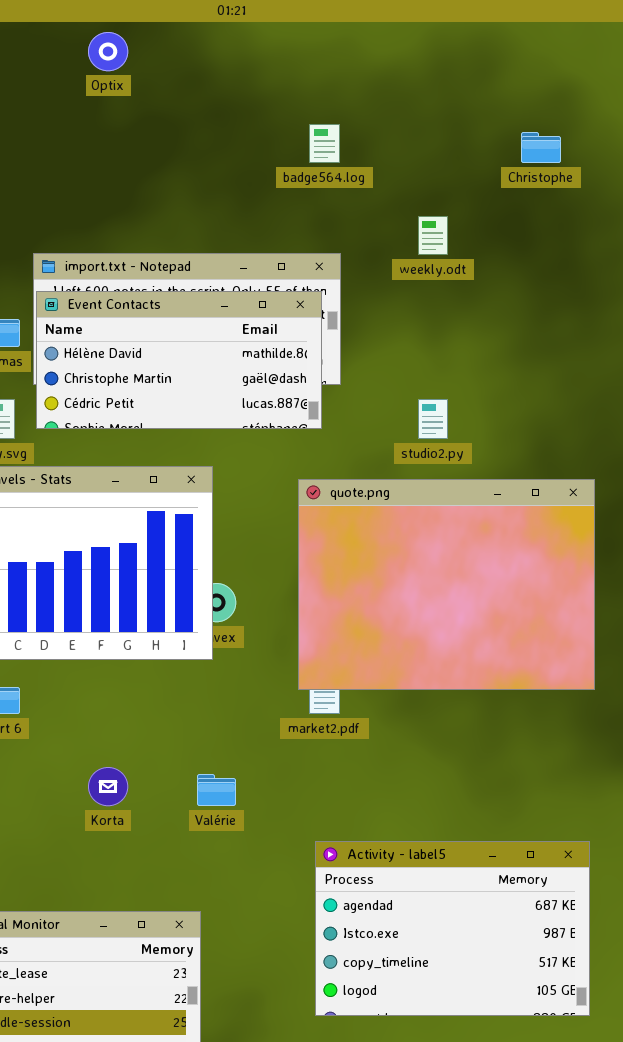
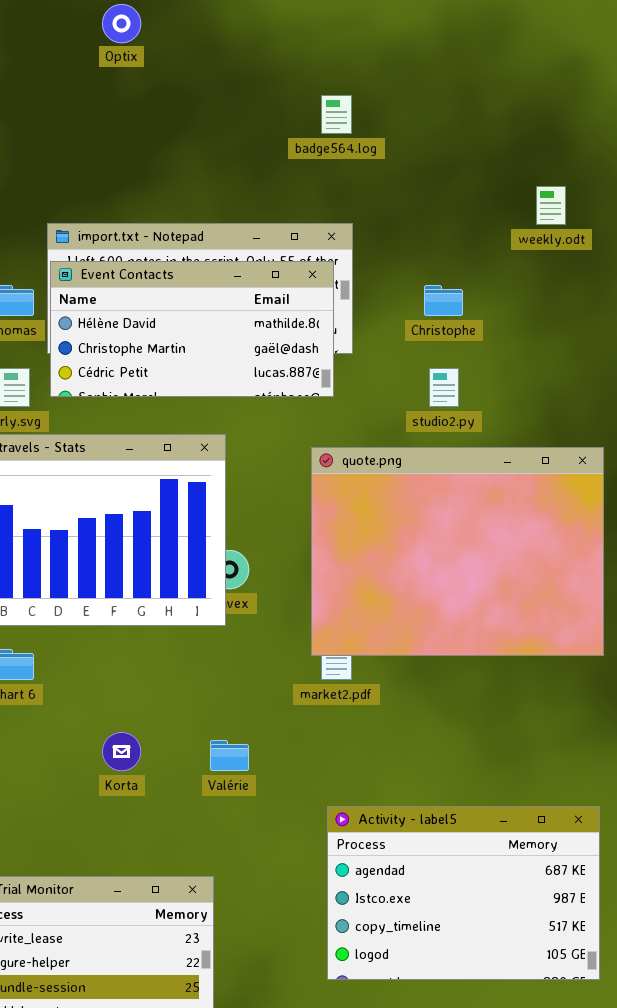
Christophe: [521,132,561,163] -> [424,285,463,316], moved
weekly.odt: [418,216,448,255] -> [536,186,566,225], moved

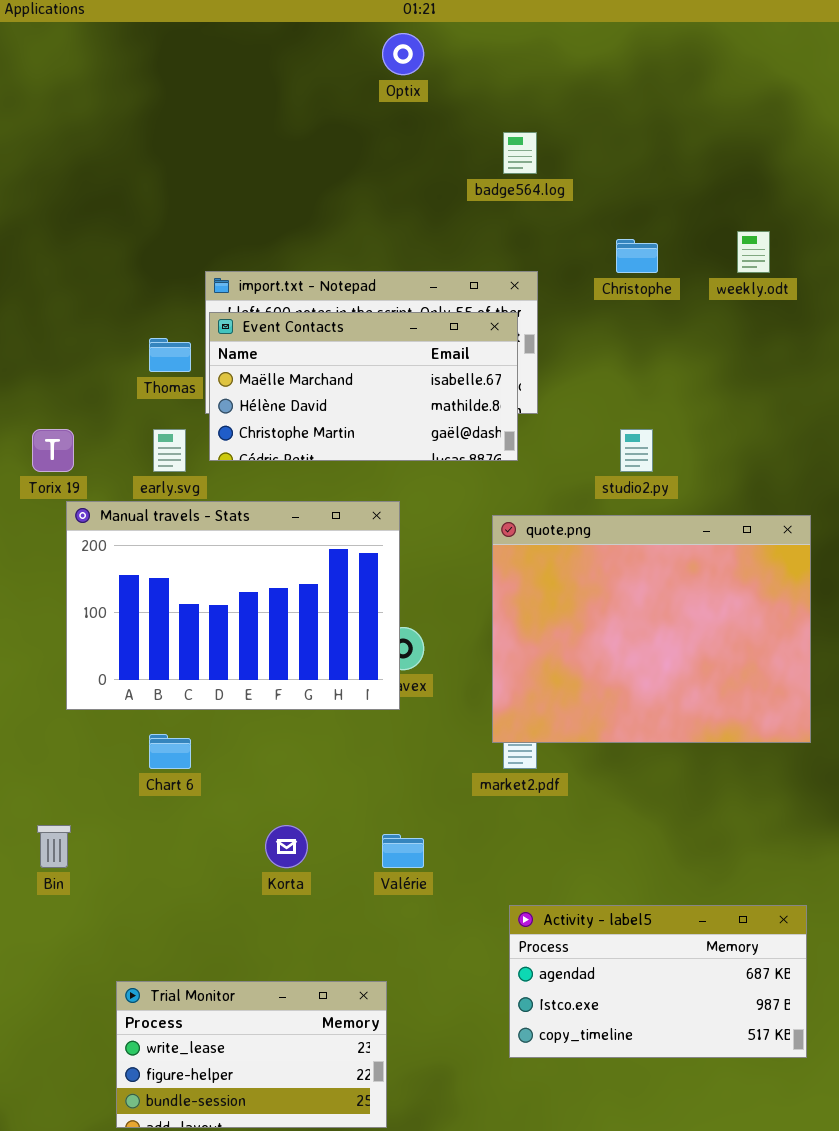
Optix: [102,4,141,43] -> [382,33,424,75], moved
Event Contacts: [50,261,334,397] -> [209,312,518,461], scrolled up 1 row
Christophe: [424,285,463,316] -> [616,239,658,273], moved
Activity - label5: [327,806,600,980] -> [509,905,807,1058], resized

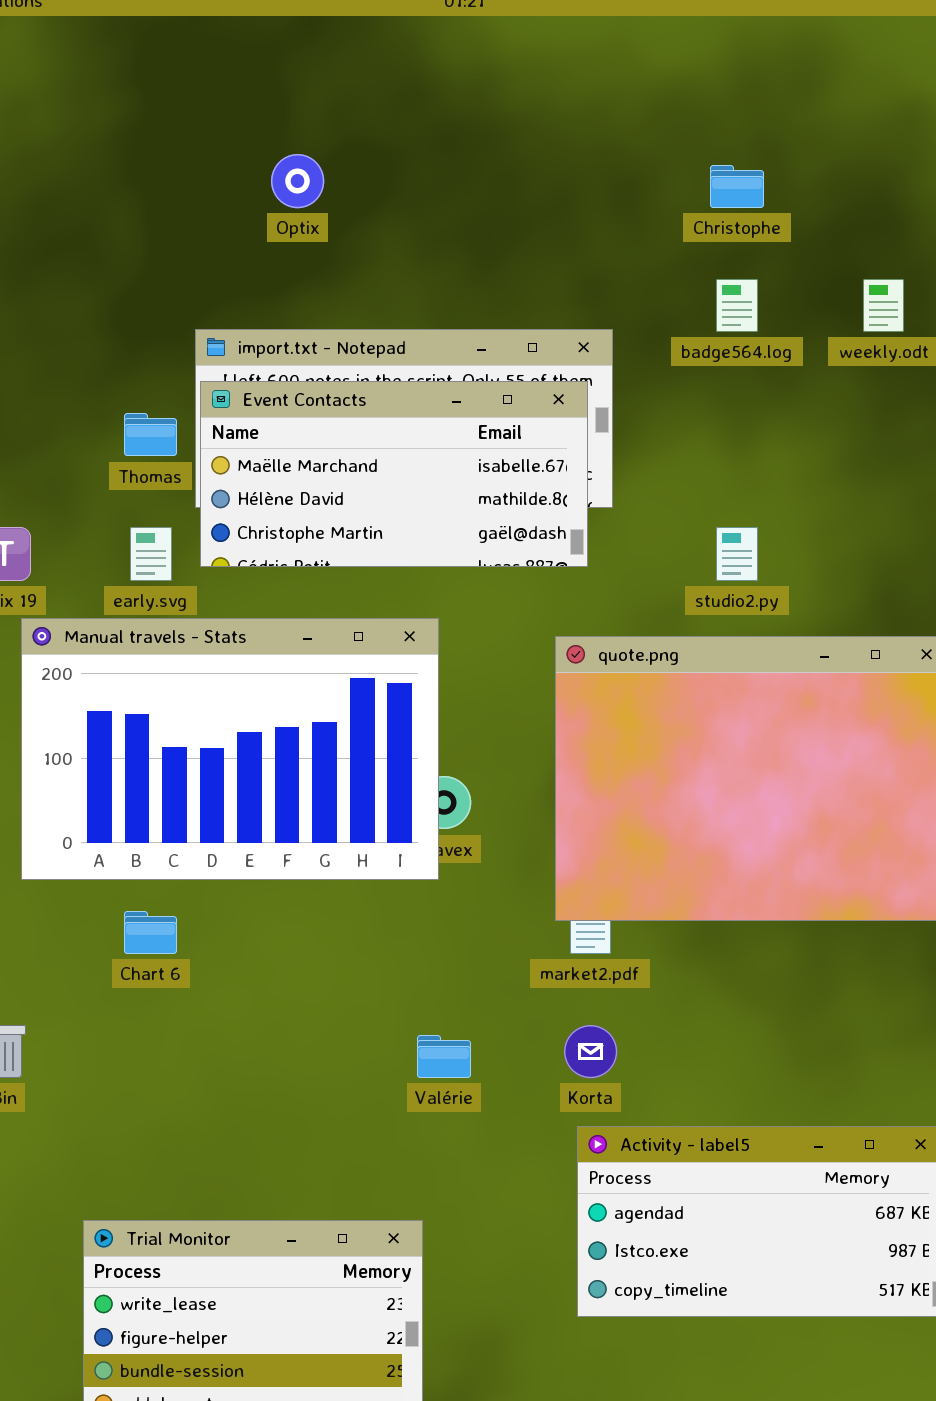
Optix: [382,33,424,75] -> [271,154,324,208], moved
badge564.log: [503,132,537,174] -> [716,279,758,332], moved
Christophe: [616,239,658,273] -> [710,165,764,208], moved
Korta: [265,825,308,868] -> [564,1025,617,1078], moved

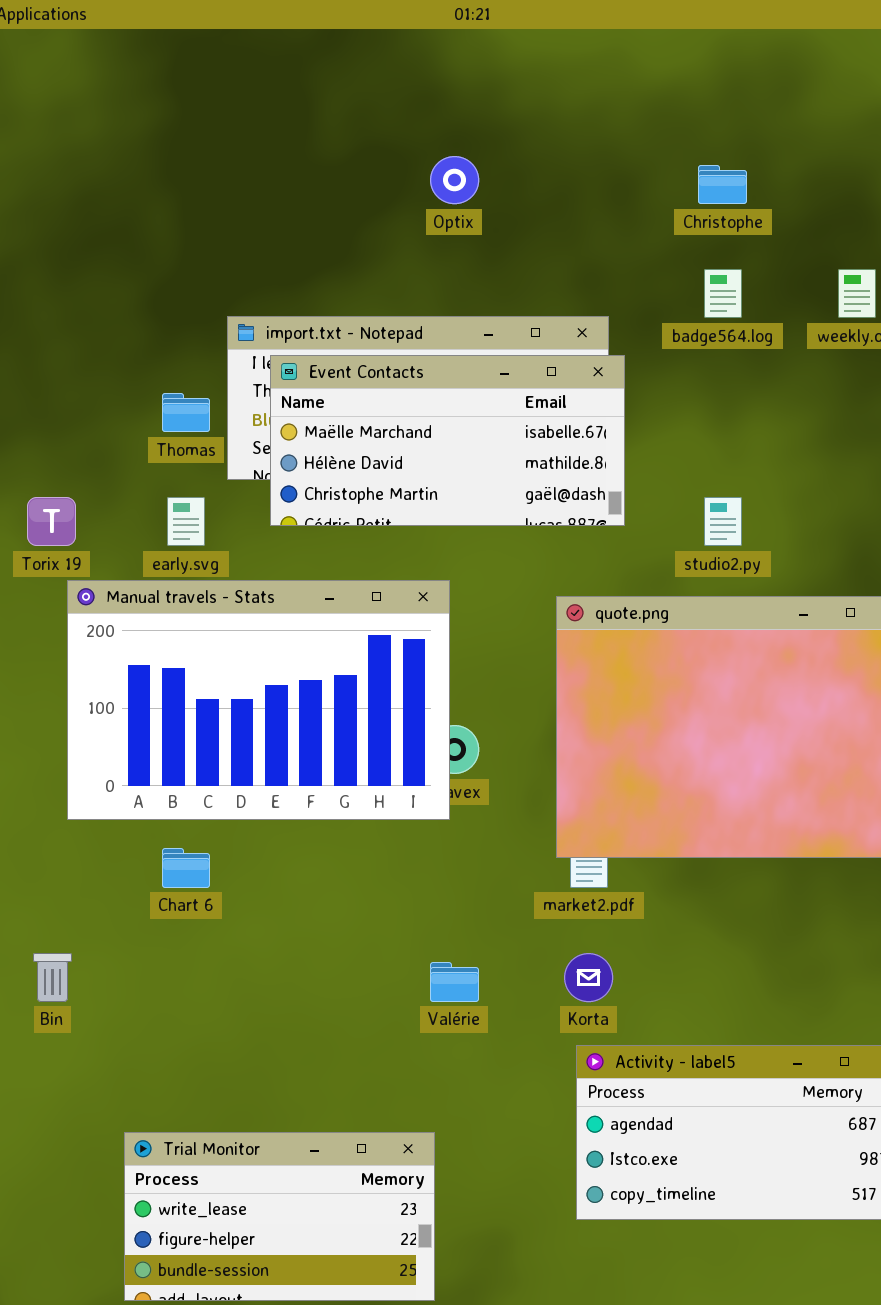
Optix: [271,154,324,208] -> [430,156,479,204], moved
Event Contacts: [200,381,588,567] -> [270,355,625,526], moved

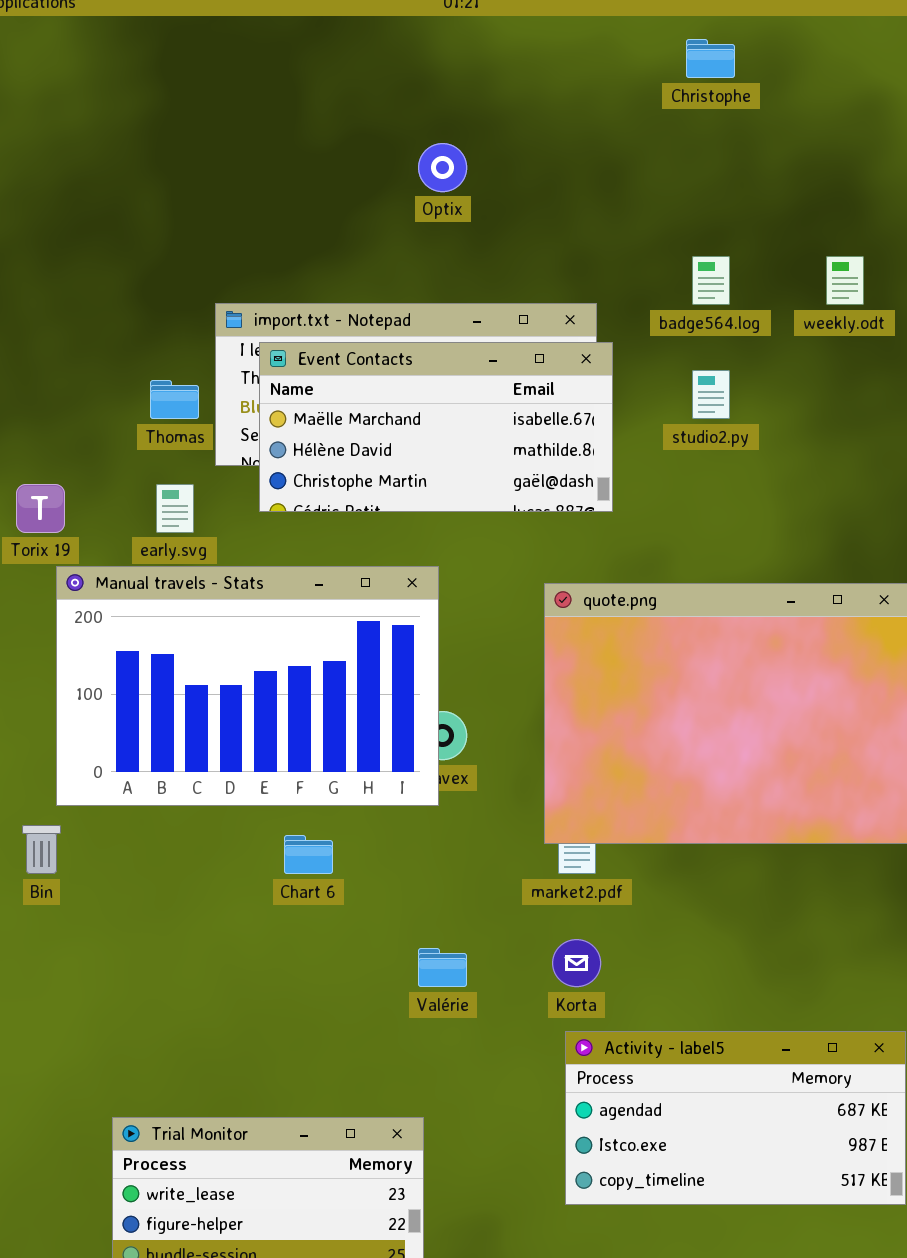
Christophe: [698,165,747,204] -> [686,39,735,78], moved
studio2.py: [704,497,742,546] -> [692,370,730,419], moved
Chart 6: [162,848,210,888] -> [284,835,333,874], moved
Bin: [33,953,72,1002] -> [22,825,61,874], moved

